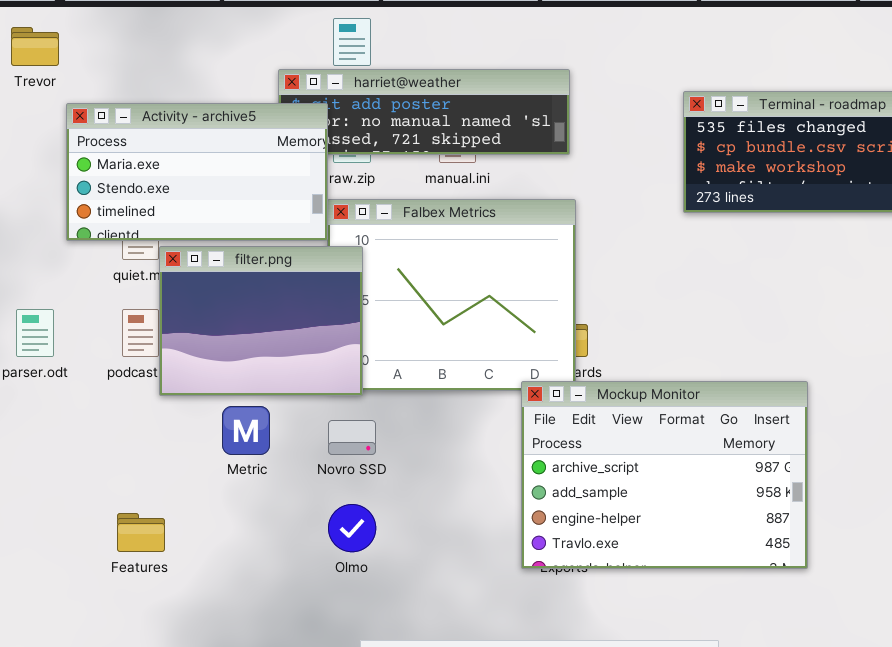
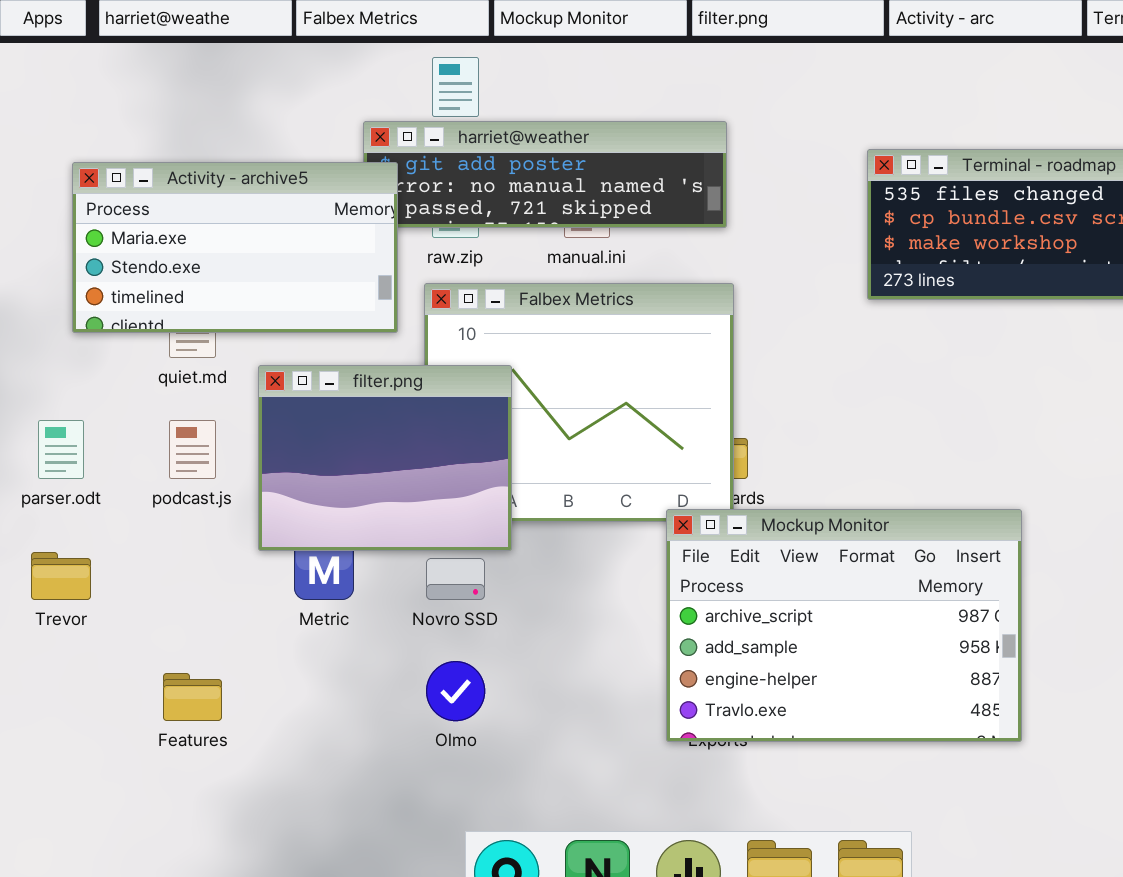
Trevor: [11,27,59,66] -> [31,552,91,600], moved
Activity - archive5: [66,103,328,241] -> [72,162,398,333], moved
filter.png: [159,246,363,396] -> [258,365,512,551], moved

